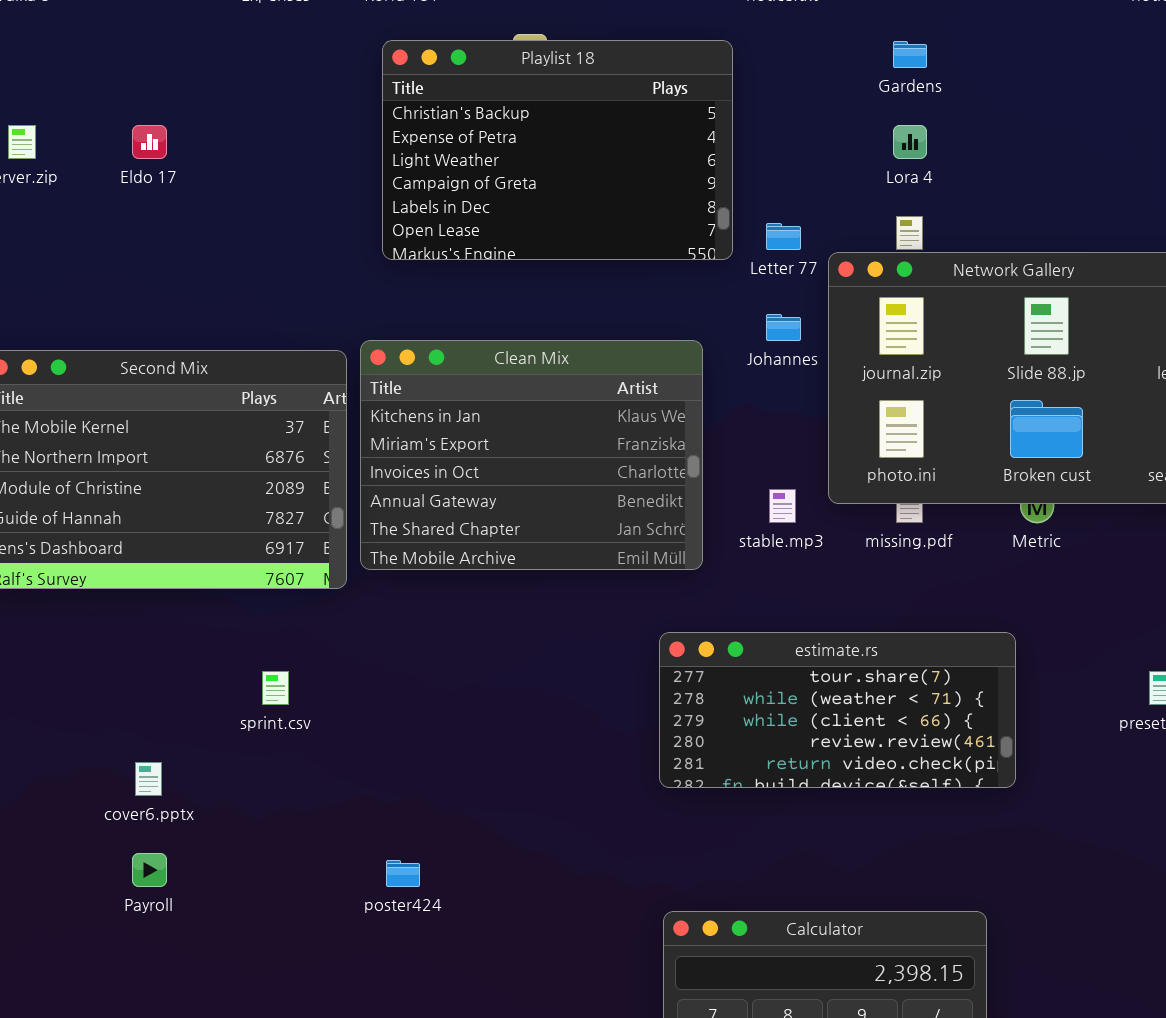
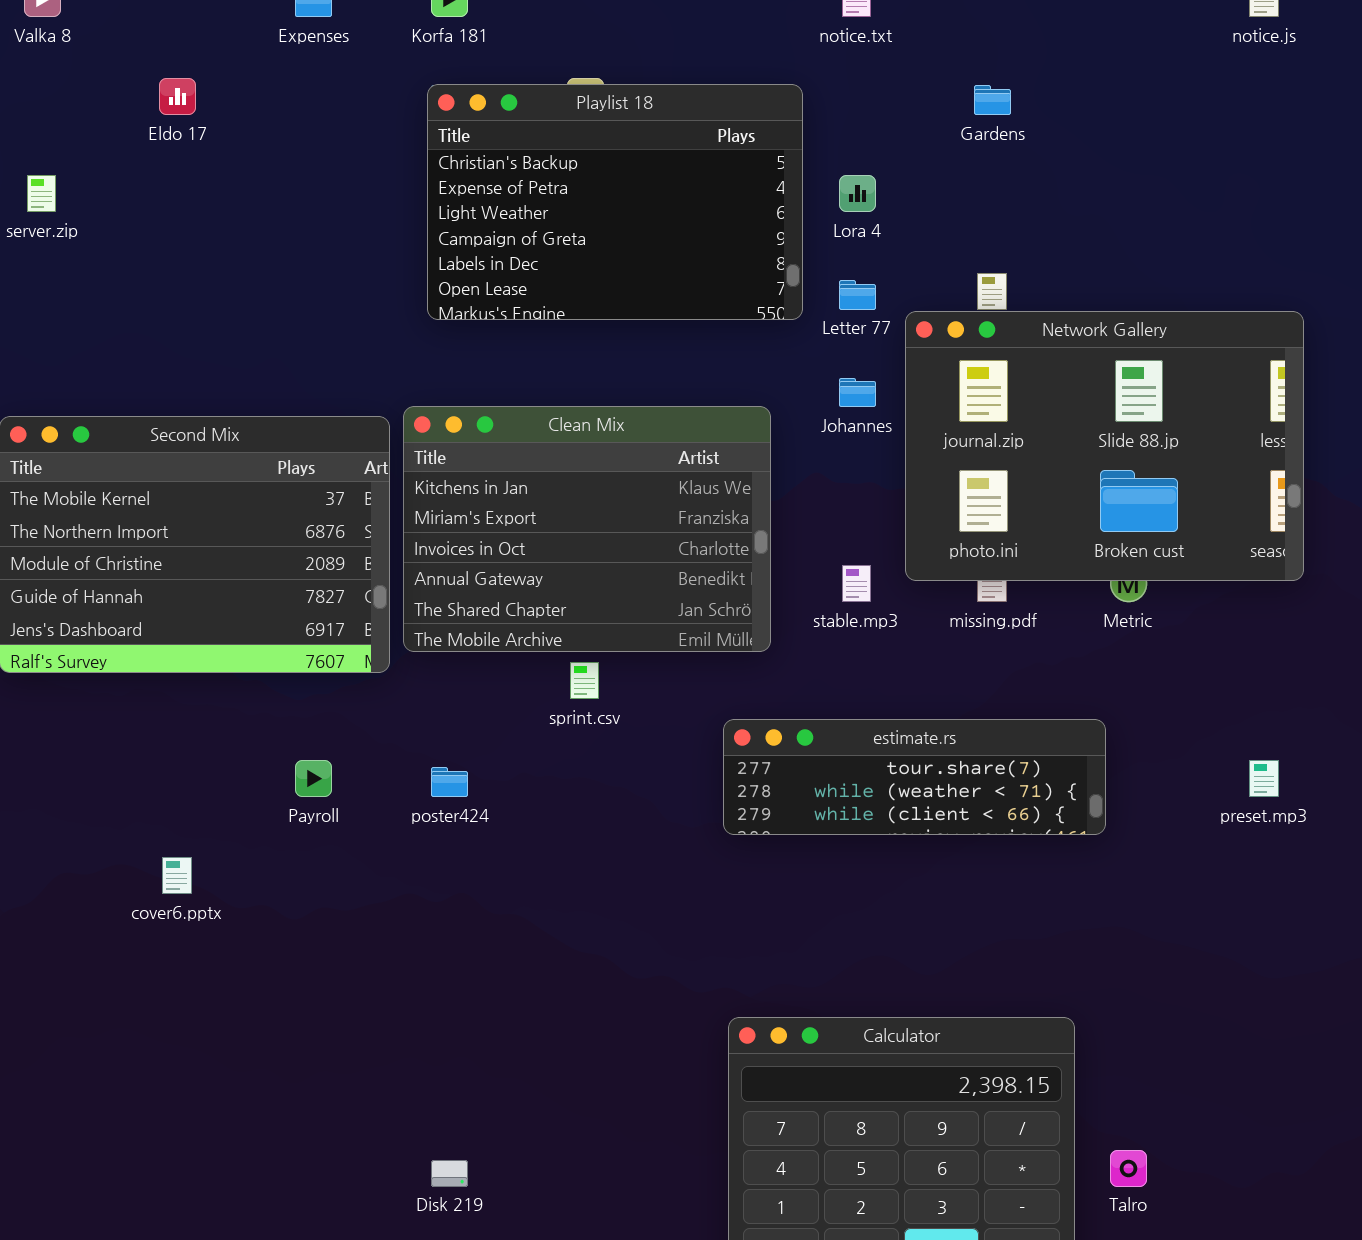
Eldo 17: [132,125,167,159] -> [159,78,196,115], moved
Lora 4: [893,125,927,159] -> [839,175,876,212], moved
estimate.rs: [659,632,1016,788] -> [723,719,1106,835], resized
sprint.csv: [262,671,289,705] -> [570,662,599,699], moved
Payroll: [132,853,167,887] -> [295,760,332,797], moved
poster424: [386,860,420,887] -> [431,767,468,797], moved

